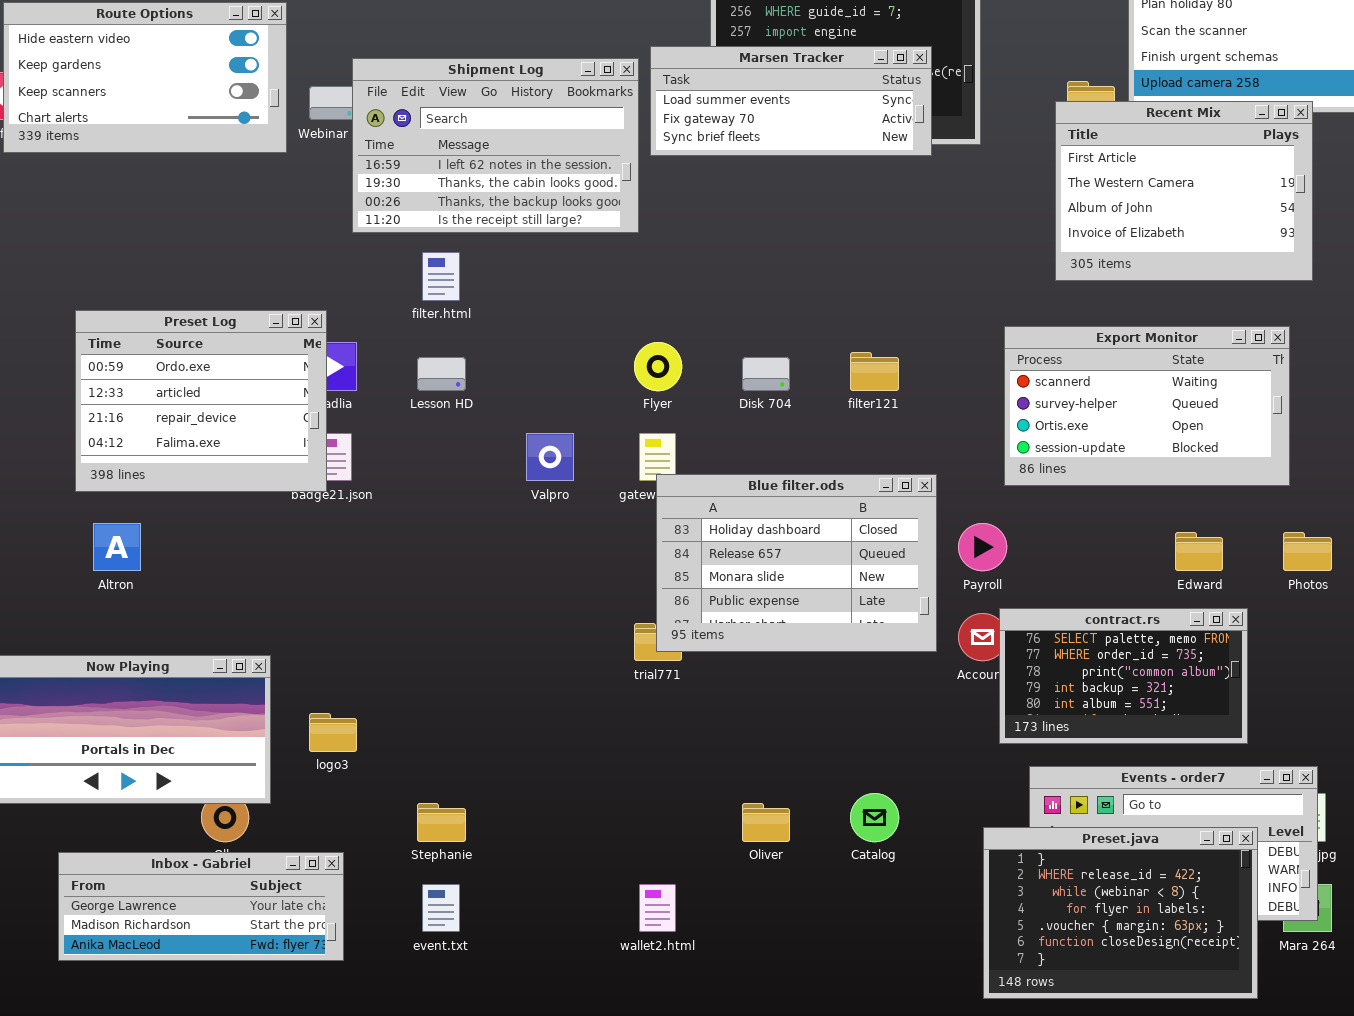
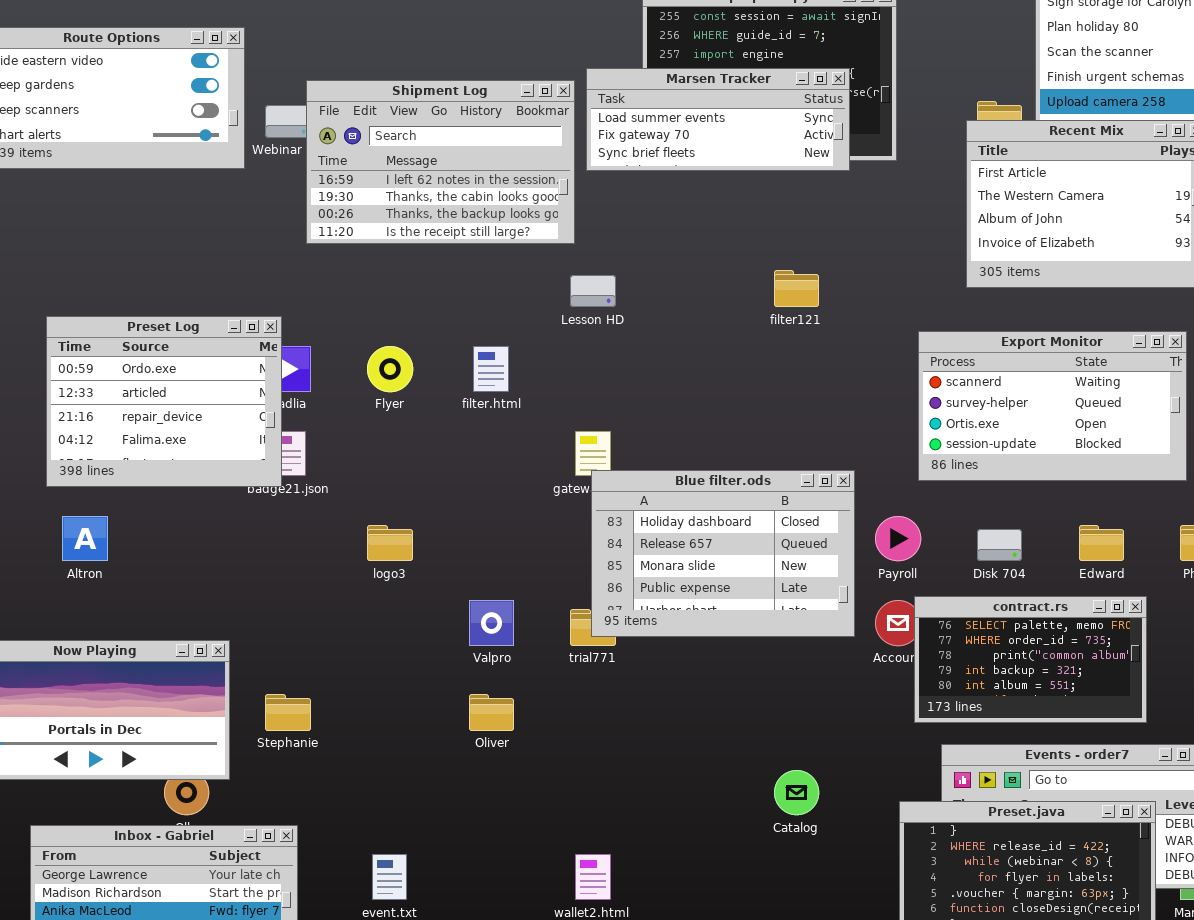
filter.html: [422,252,460,301] -> [473,346,509,392], moved
Flyer: [634,342,682,391] -> [367,346,413,392], moved
filter121: [850,352,899,391] -> [774,270,819,307], moved
Lesson HD: [417,357,466,391] -> [570,275,616,307], moved
Disk 704: [742,357,790,391] -> [977,529,1022,561], moved
Valpro: [526,433,574,481] -> [469,600,514,646], moved
logo3: [309,713,357,752] -> [367,525,413,561], moved
Stephanie: [417,803,466,842] -> [265,694,311,731], moved
Oliver: [742,803,790,842] -> [469,694,514,731], moved

